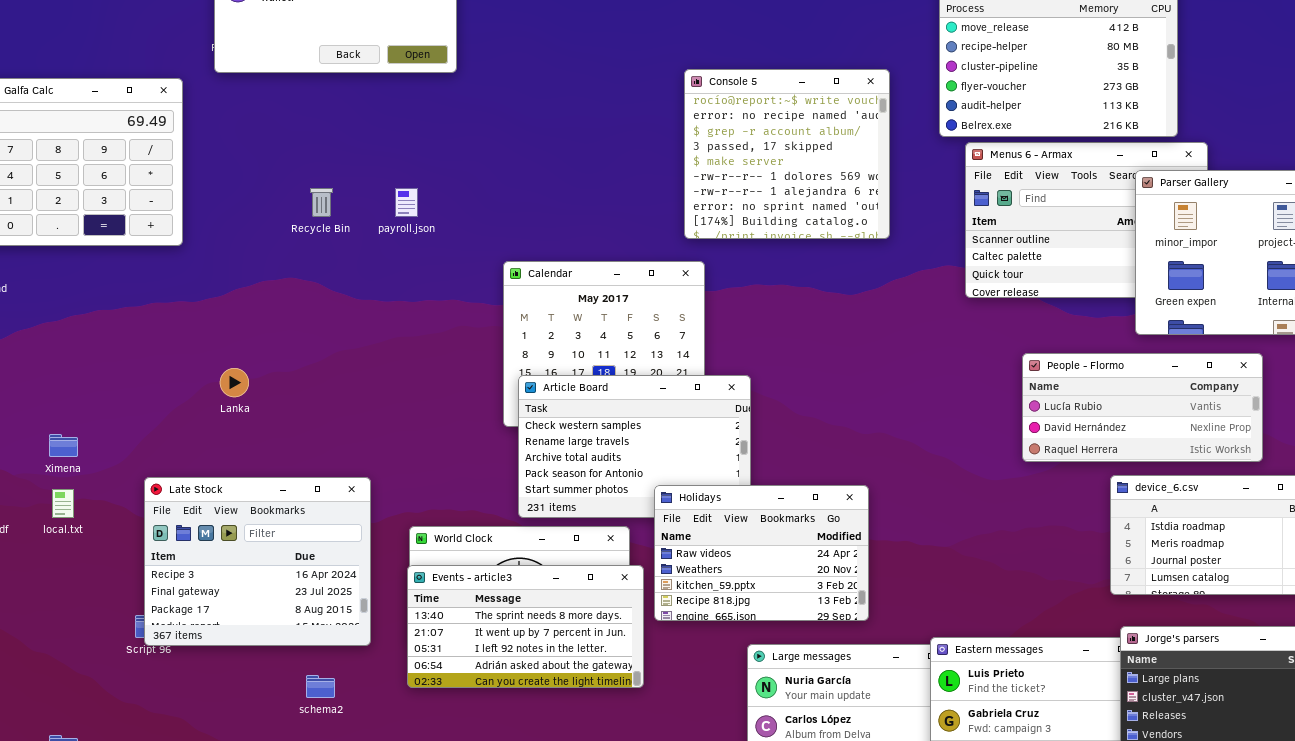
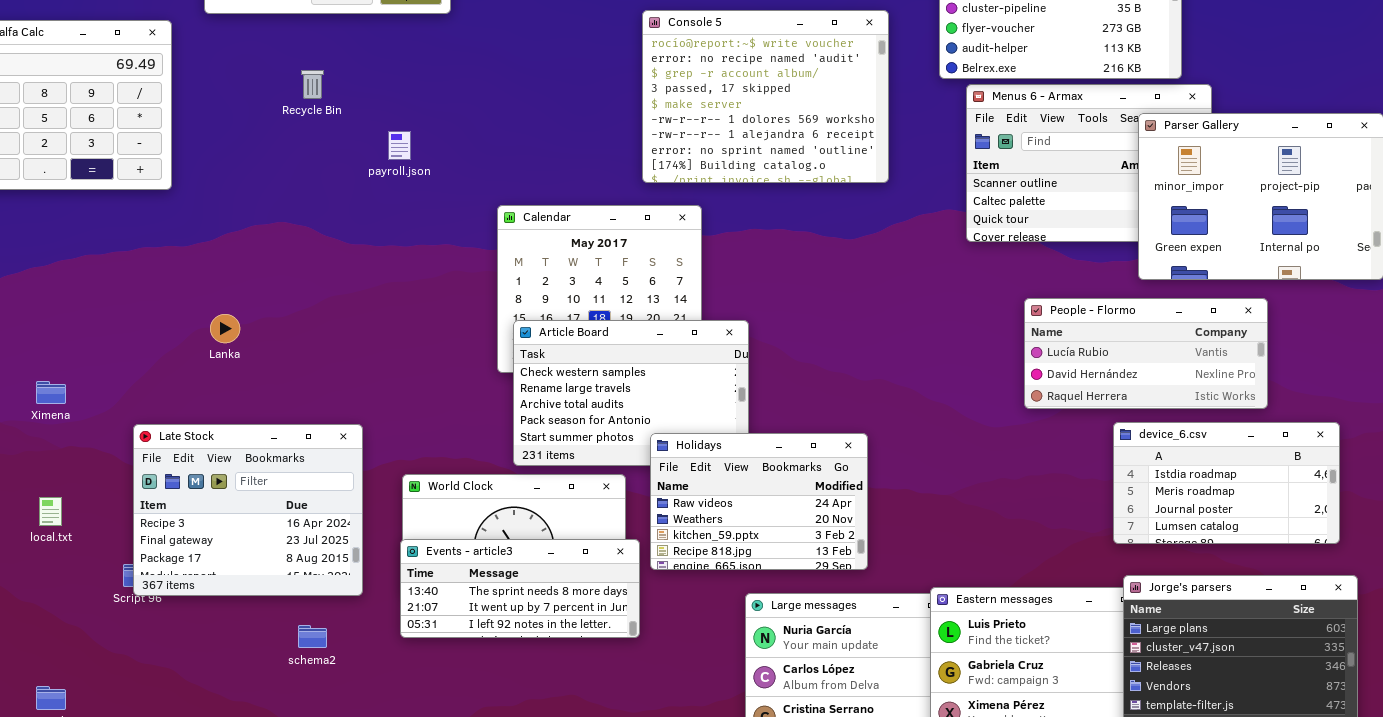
Console 5: [684,69,890,239] -> [642,10,889,183], resized
Recycle Bin: [310,188,333,217] -> [301,70,324,99], moved
local.txt: [52,489,74,518] -> [39,497,62,526], moved
Events - article3: [407,565,644,688] -> [400,539,640,638], resized

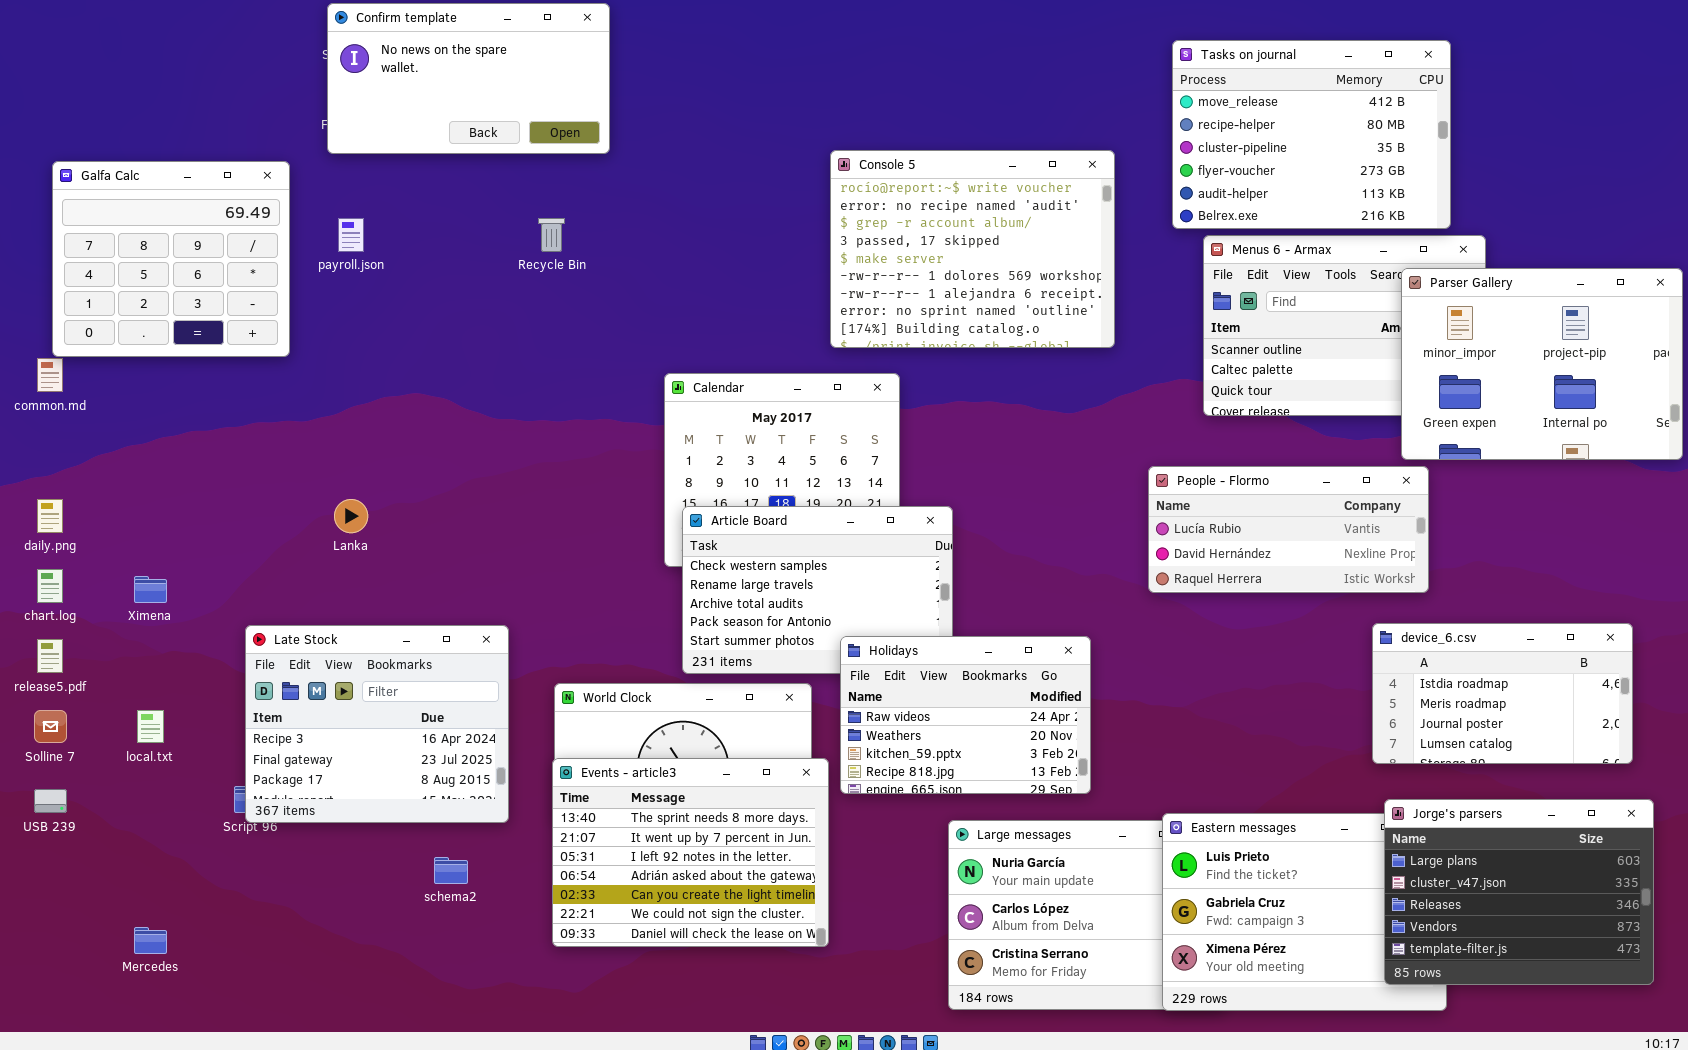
Recycle Bin: [301,70,324,99] -> [538,218,565,252], moved
payroll.json: [388,131,411,160] -> [338,218,364,252], moved
People - Flormo: [1024,298,1268,409] -> [1148,466,1429,593], moved
Events - article3: [400,539,640,638] -> [552,758,829,947], resized

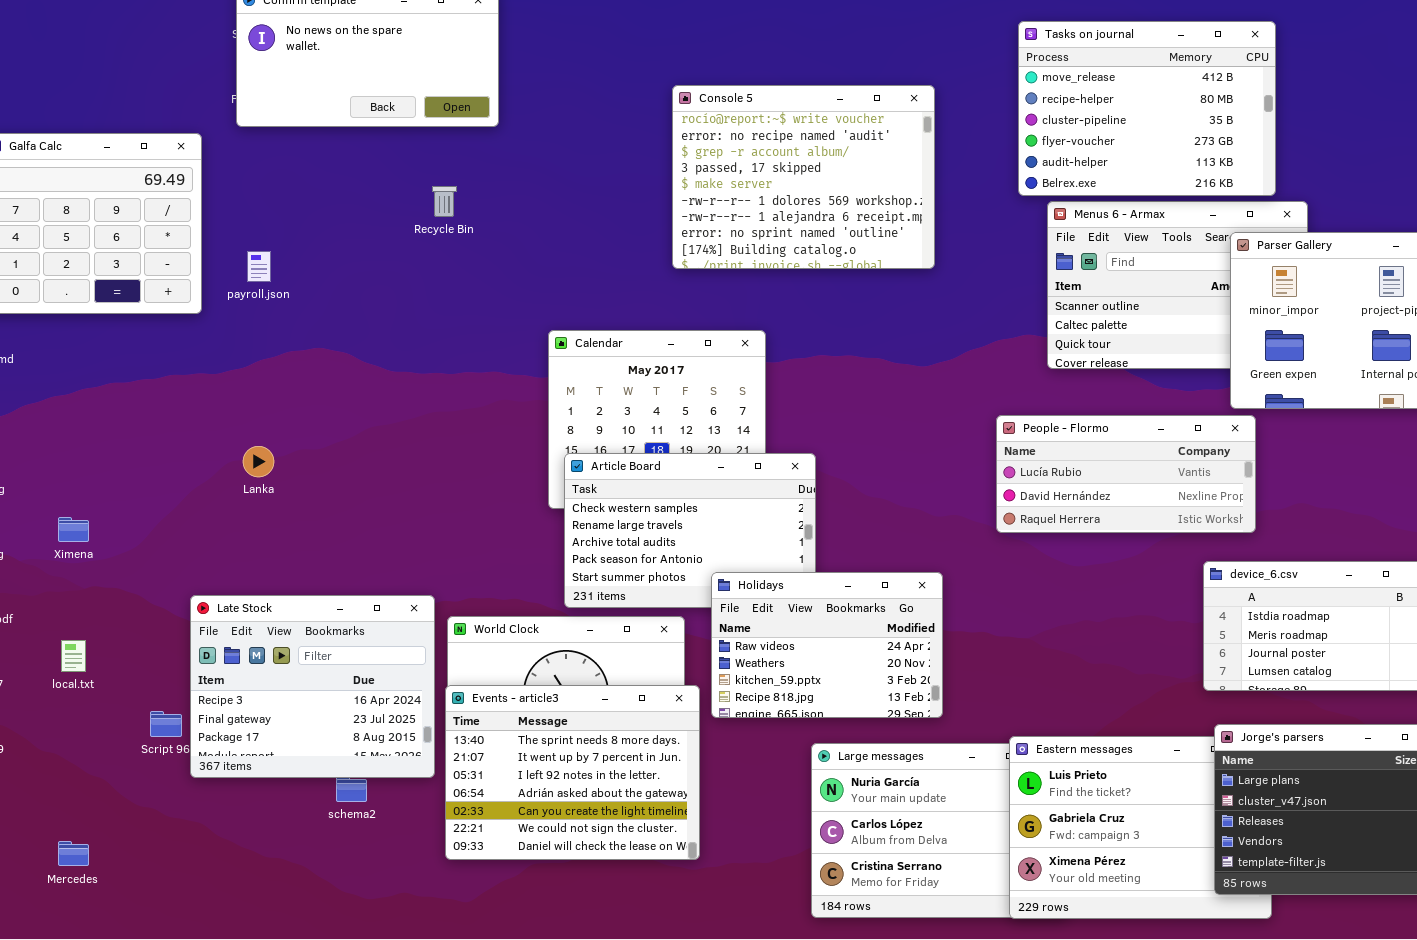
Console 5: [830,150,1115,348] -> [672,85,935,269], moved
payroll.json: [338,218,364,252] -> [247,251,271,282], moved
Late Stock: [245,625,509,823] -> [190,595,435,778], moved

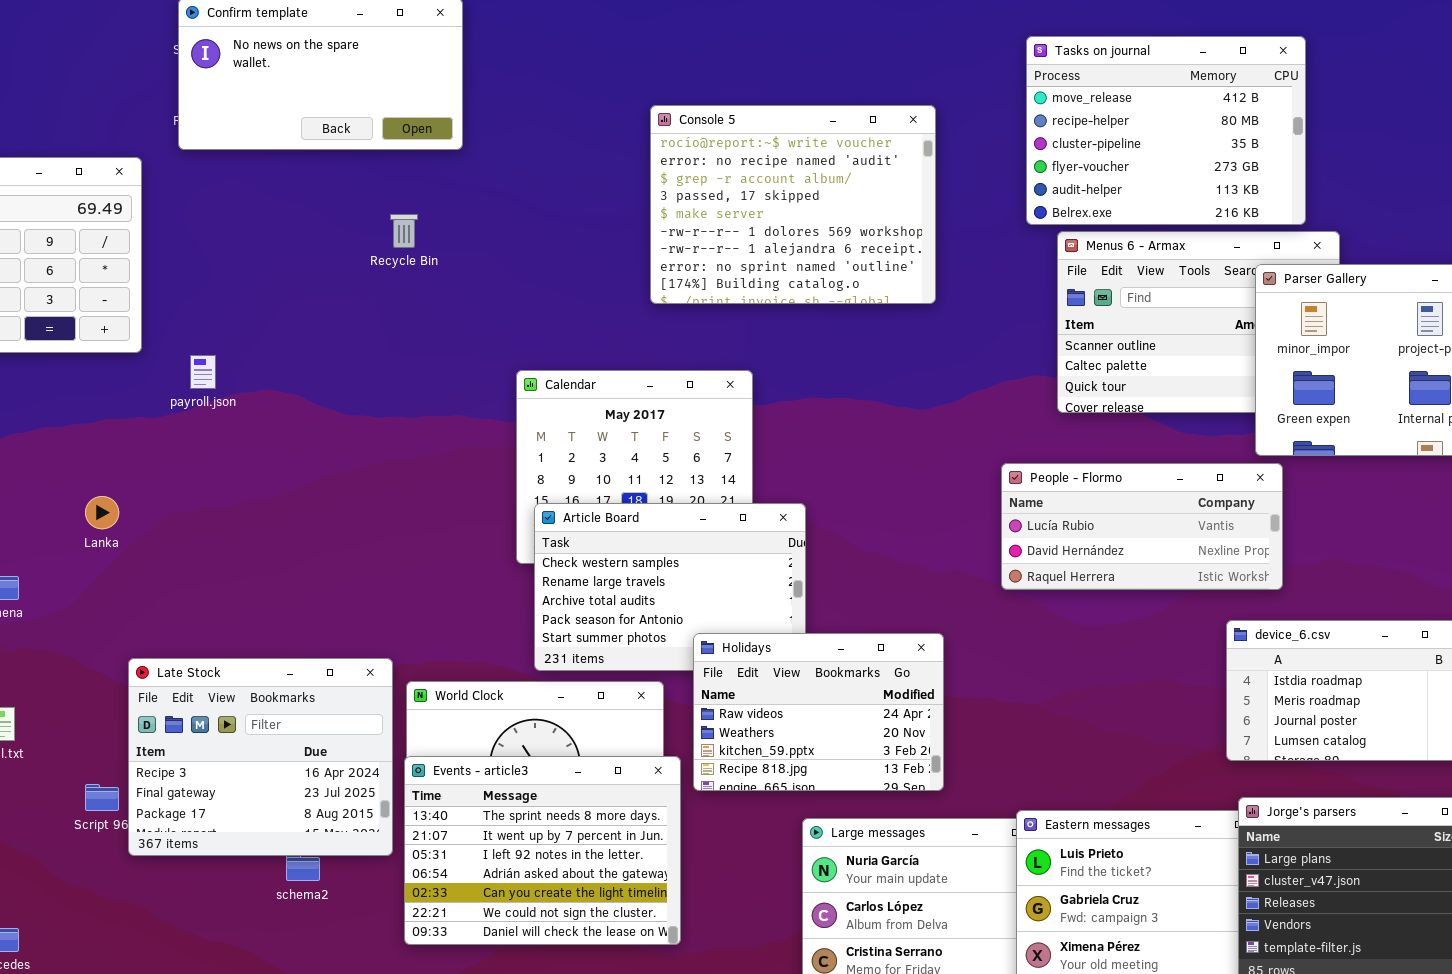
payroll.json: [247,251,271,282] -> [190,355,216,389], moved
Lanka: [243,446,274,477] -> [85,496,119,529], moved

